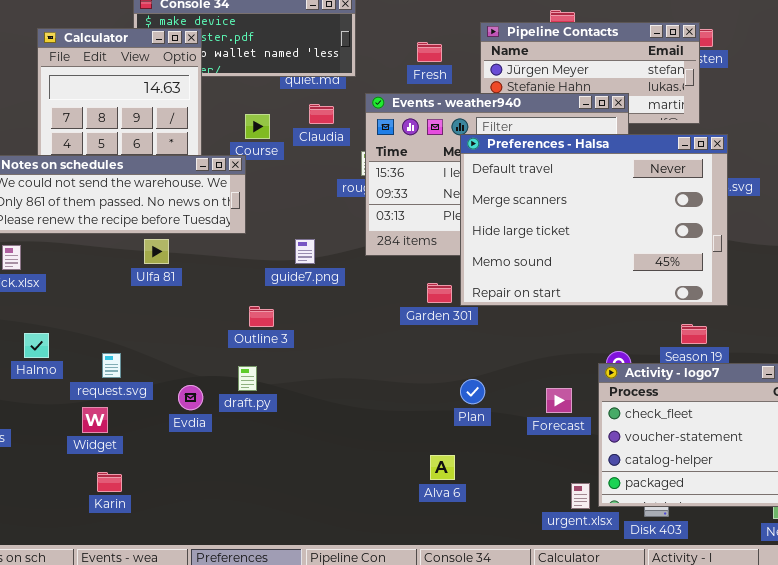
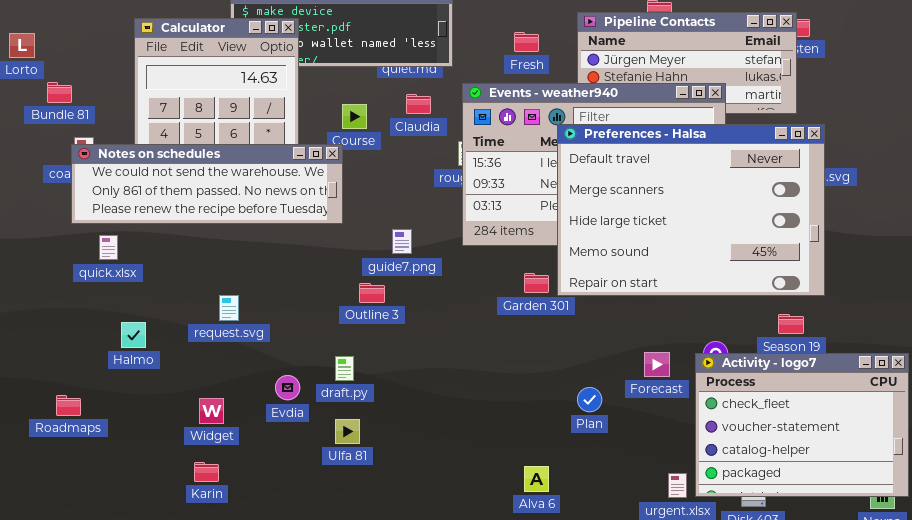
Ulfa 81: [144,239,169,264] -> [335,419,360,444], moved
Outline 3: [249,306,274,327] -> [359,283,385,303], moved
request.svg: [102,353,121,378] -> [219,295,239,321], moved
Plan: [460,379,485,404] -> [577,387,602,412], moved
Forecast: [546,388,572,413] -> [644,352,670,377], moved
Widget: [82,407,108,433] -> [199,398,224,424], moved
Alva 6: [430,455,455,480] -> [524,466,549,492], moved

